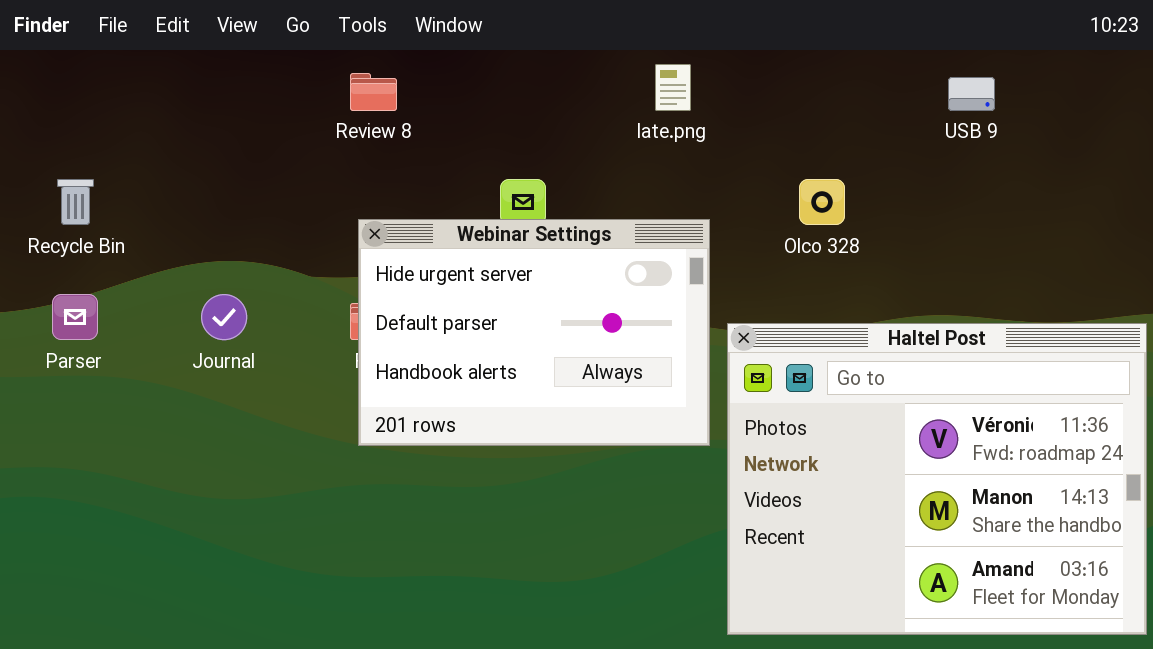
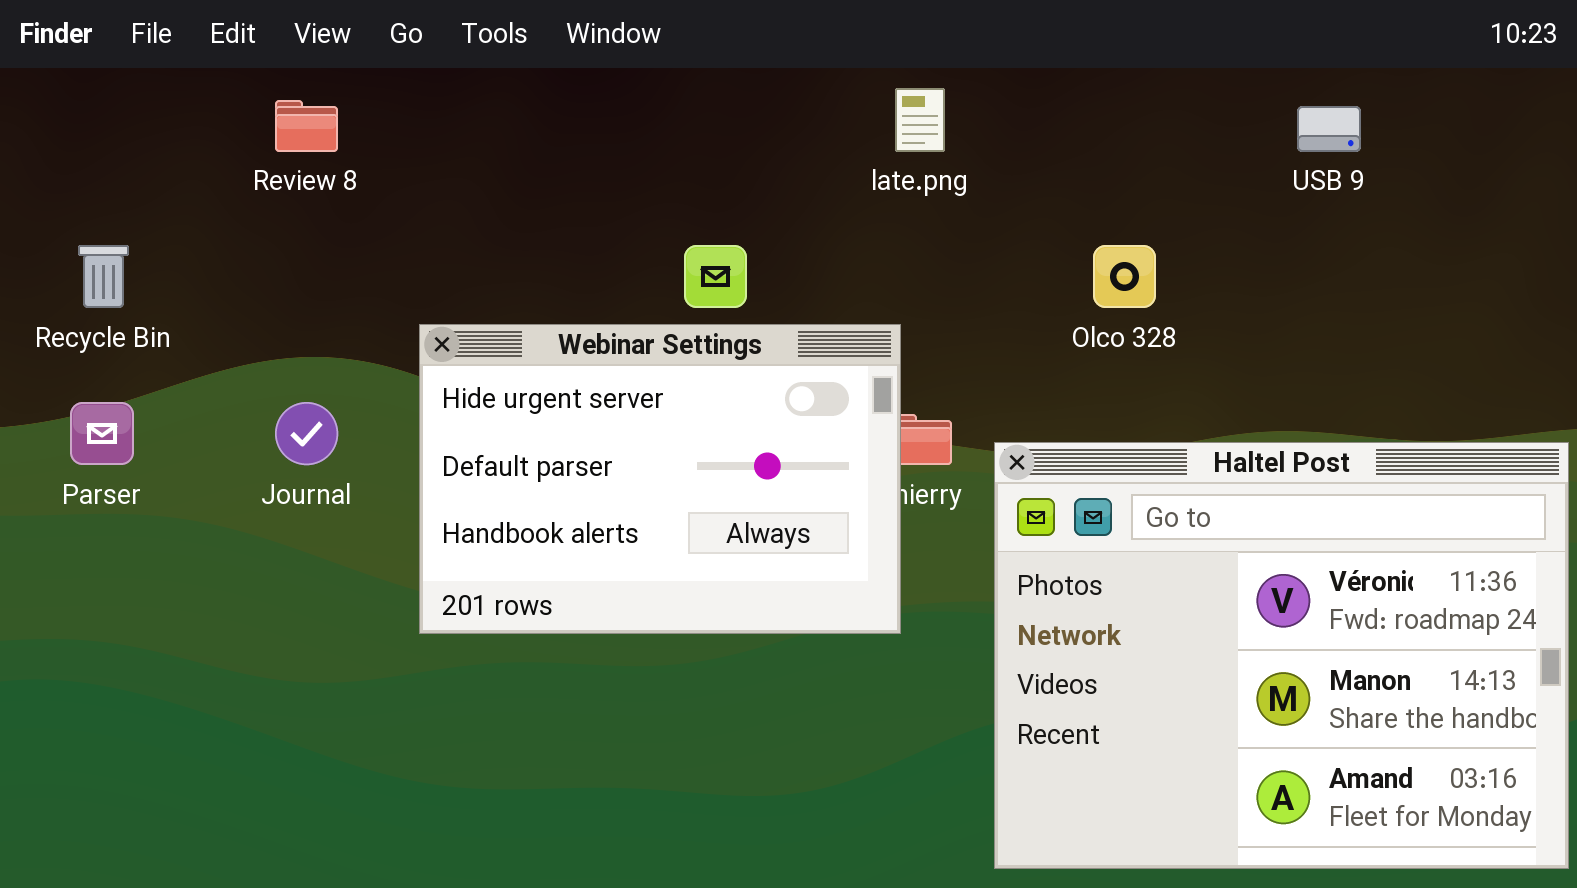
Review 8: [350,73,397,111] -> [275,100,338,152], moved
Webinar Settings: [358,219,710,446] -> [419,324,901,634], moved

